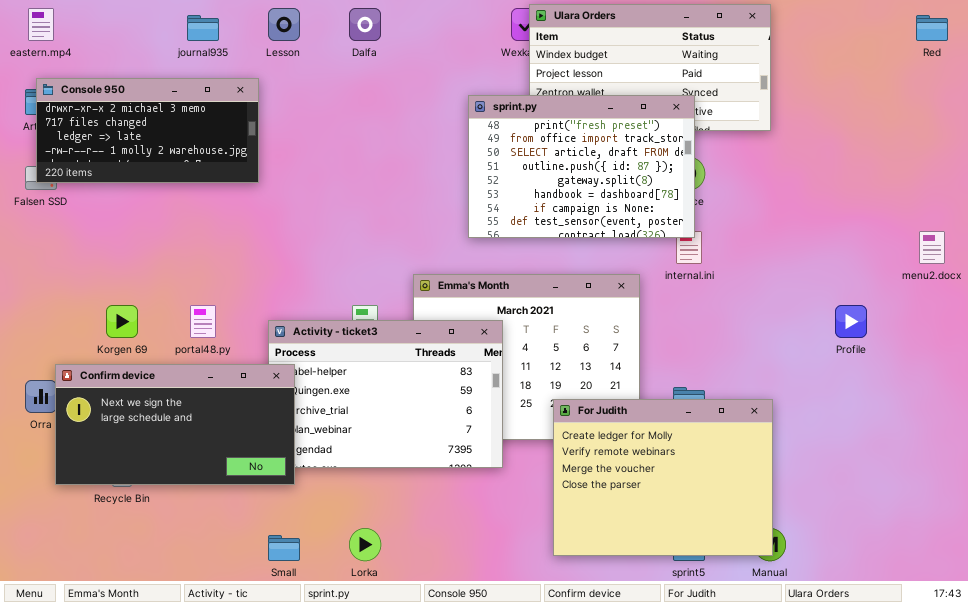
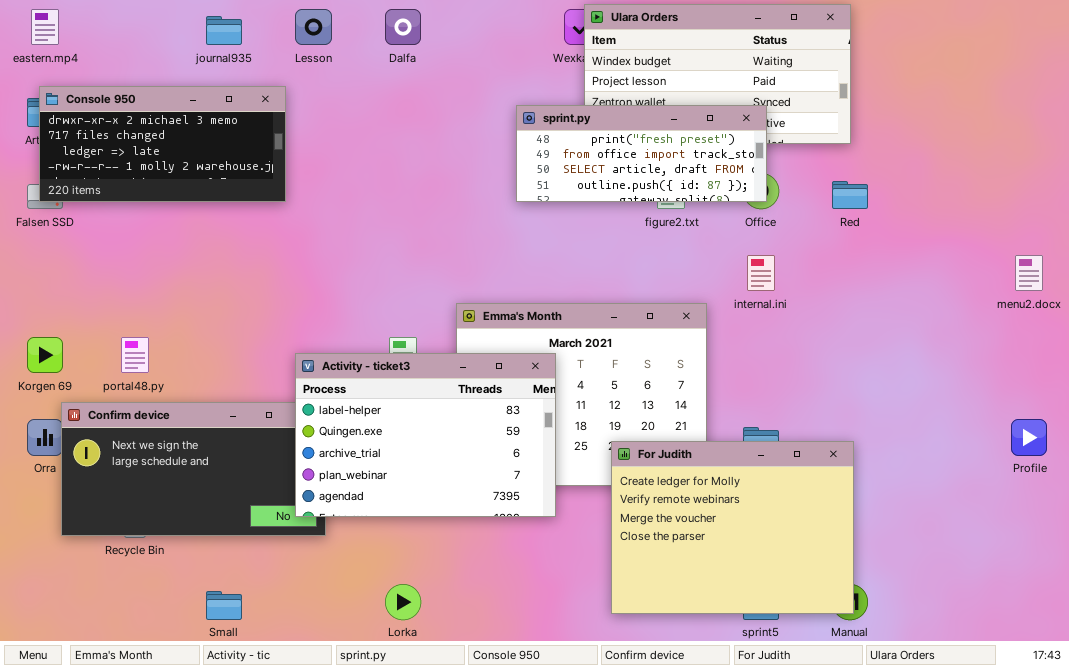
Red: [916,15,948,41] -> [832,181,868,209], moved
sprint.py: [468,95,695,238] -> [516,105,767,202], resized
Korgen 69: [106,305,138,338] -> [27,337,63,373], moved
portal48.py: [190,305,216,338] -> [121,337,149,373], moved
Profile: [835,305,867,338] -> [1011,419,1047,456], moved
Activity - ticket3: [268,320,503,468] -> [295,353,556,517], raised
Small: [268,535,300,561] -> [206,591,242,620], moved

